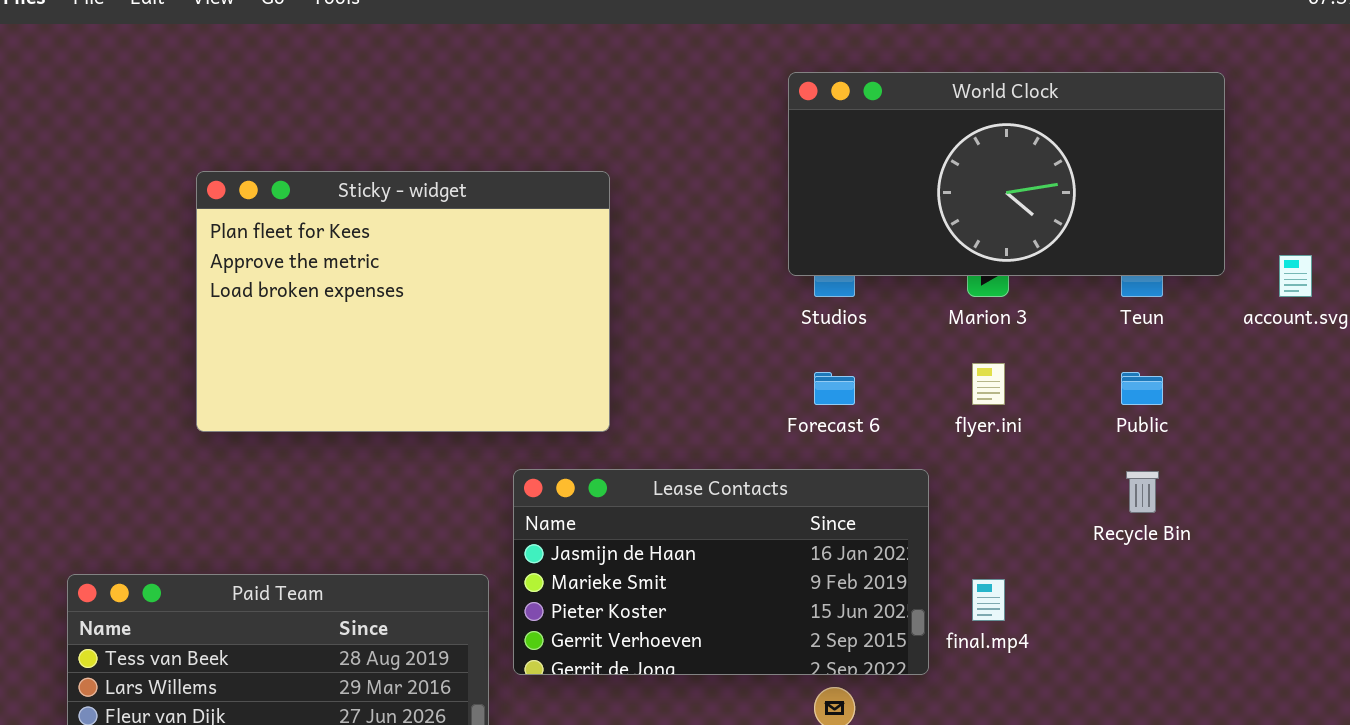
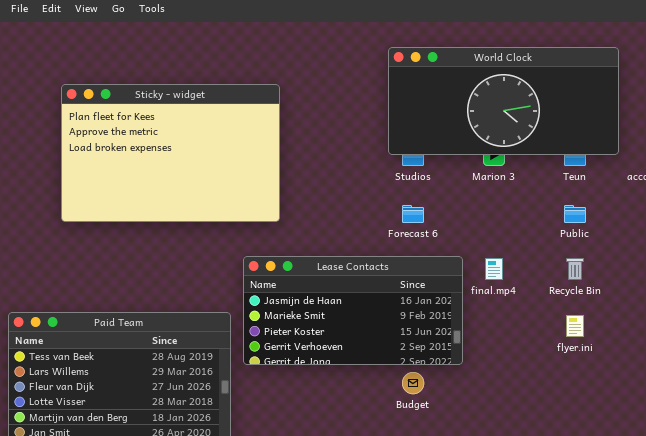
Sticky - widget: [196,171,610,432] -> [61,84,280,222], moved
flyer.ini: [972,363,1005,405] -> [566,315,584,337], moved
final.mp4: [972,579,1005,621] -> [485,258,503,280], moved

